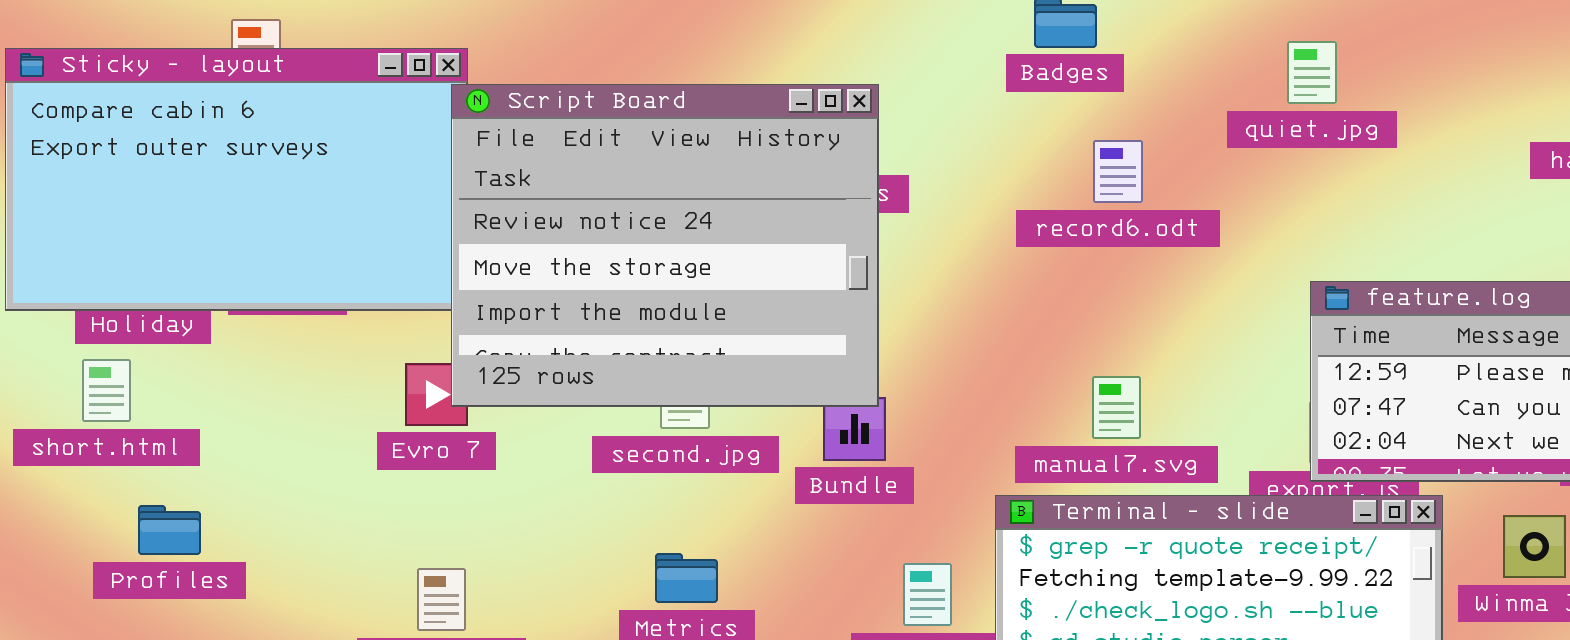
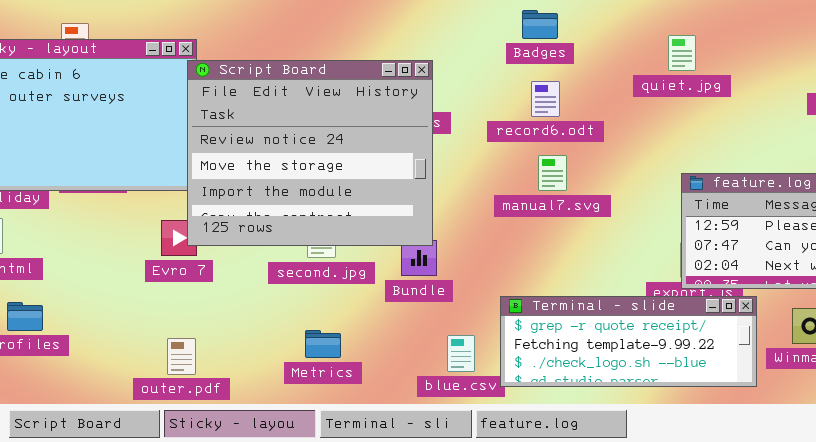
record6.odt: [1093,140,1143,203] -> [531,81,560,117], moved
manual7.svg: [1092,376,1141,439] -> [538,155,567,191], moved

